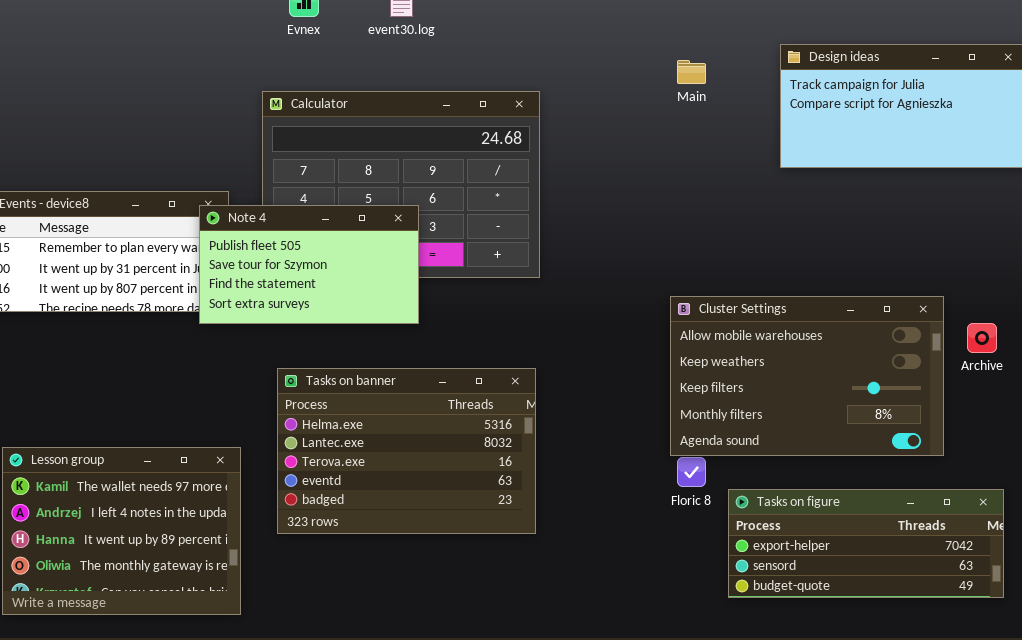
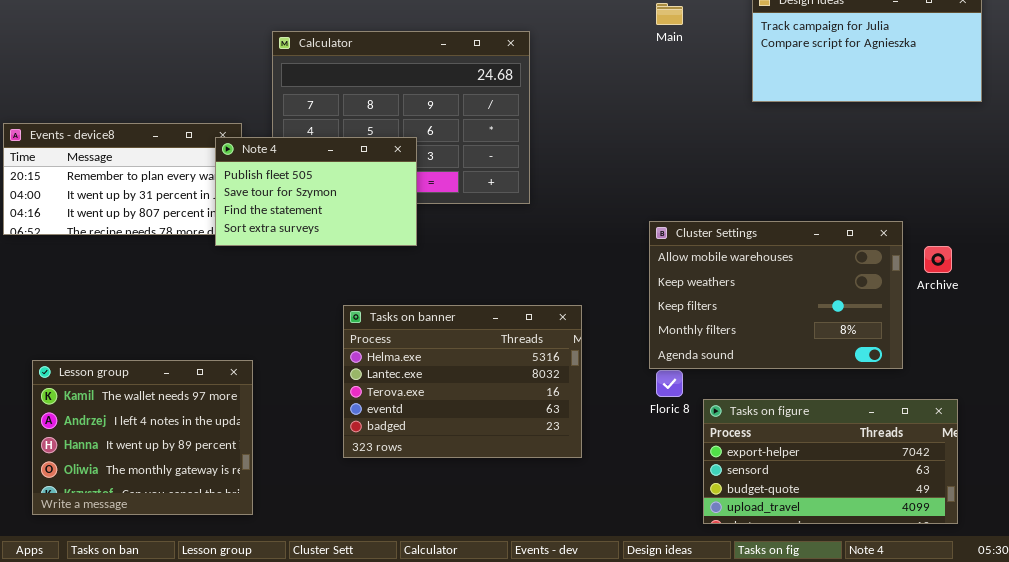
Tasks on banner: [277,368,536,534] -> [343,305,582,458], moved
Tasks on figure: [728,489,1004,598] -> [703,399,958,524], resized

